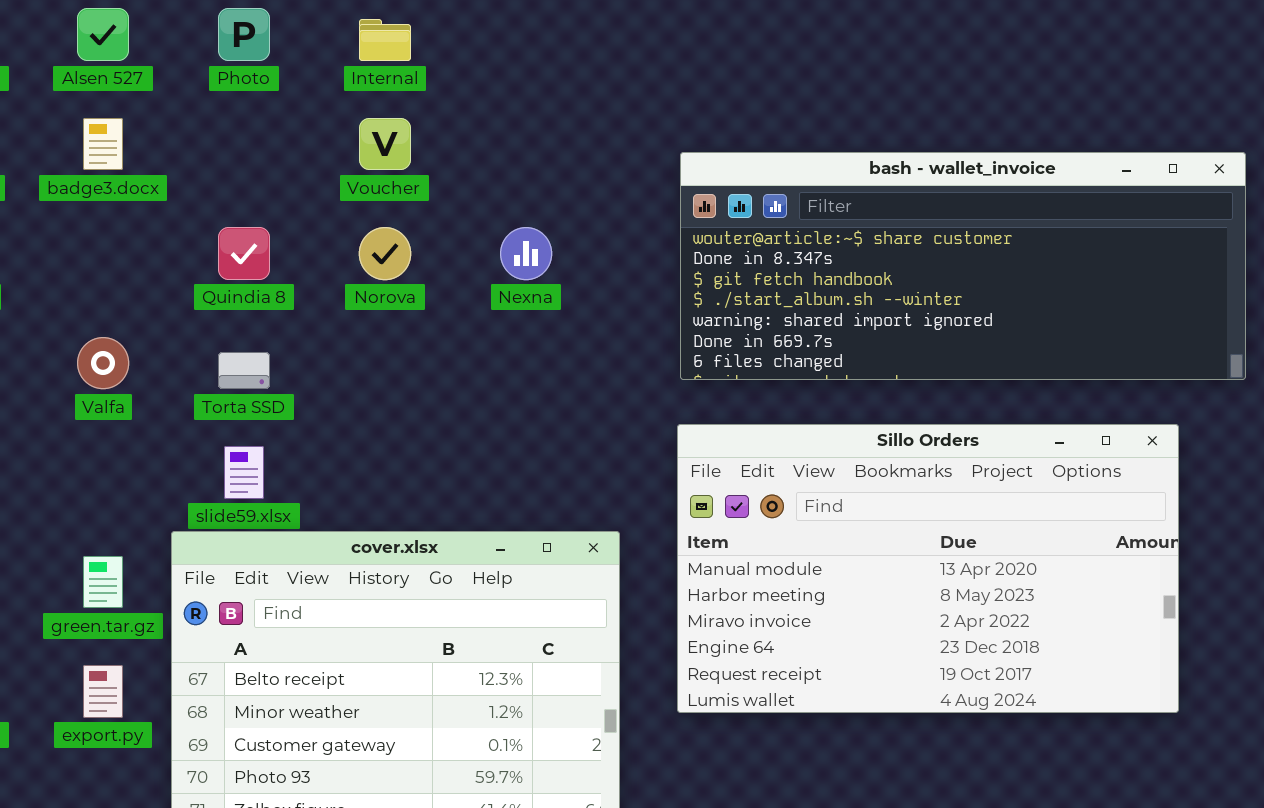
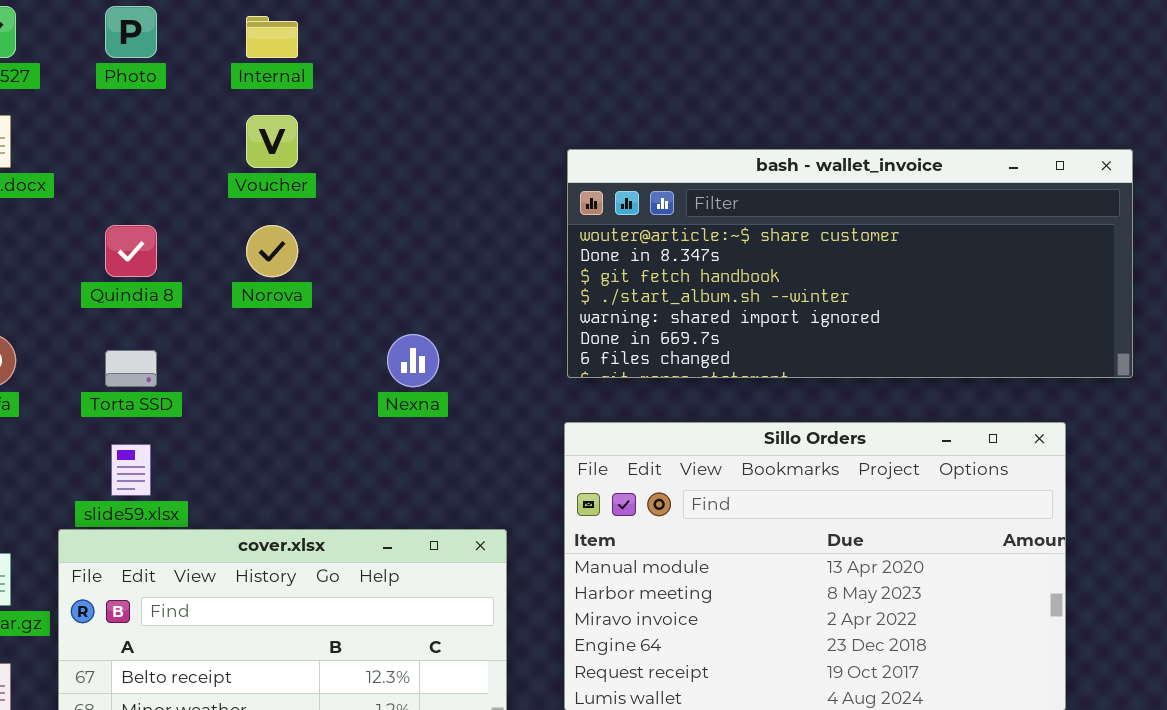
Nexna: [500,227,552,280] -> [387,334,439,387], moved

